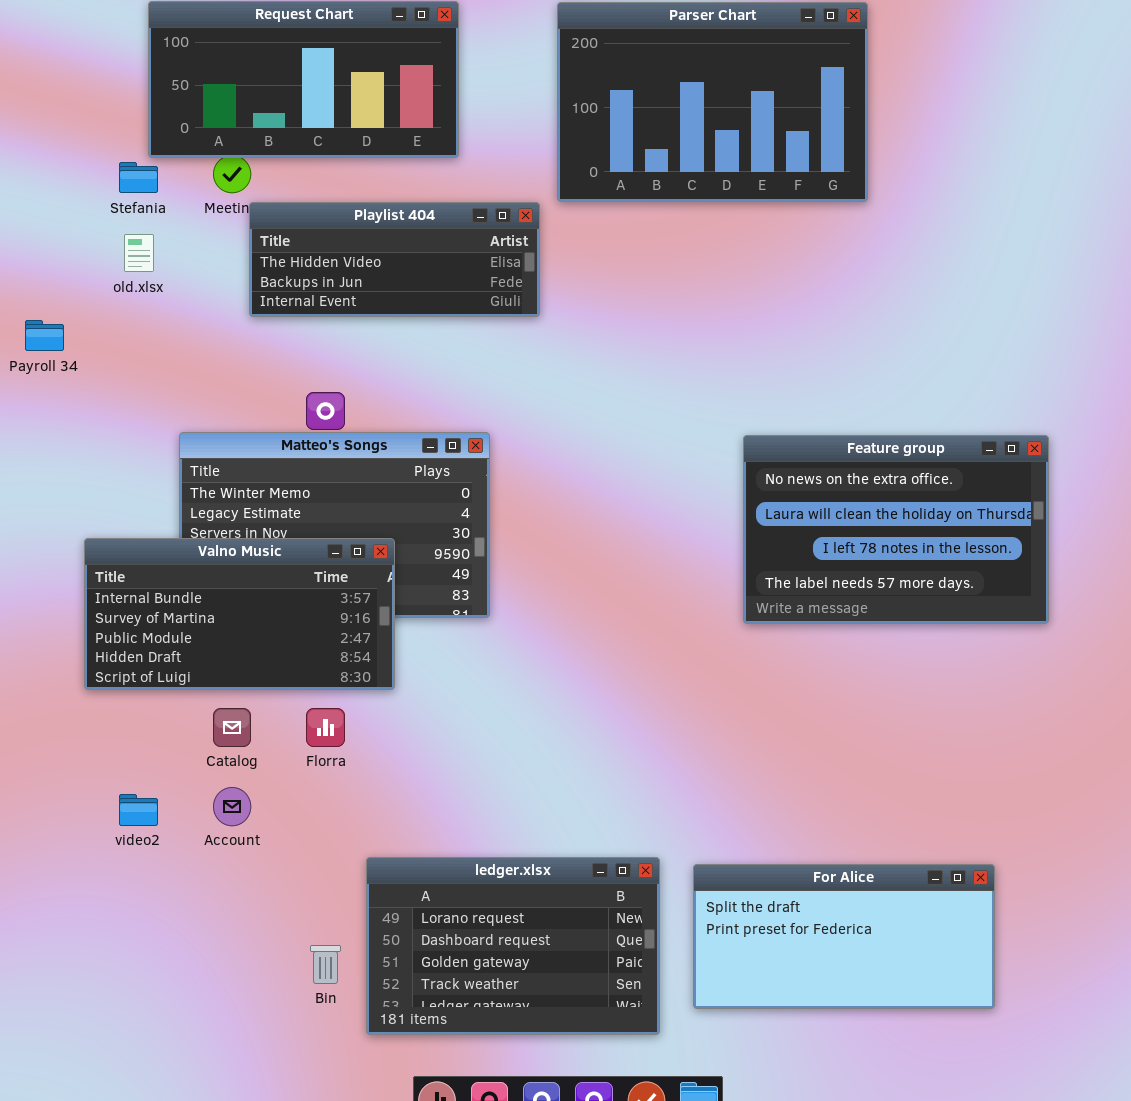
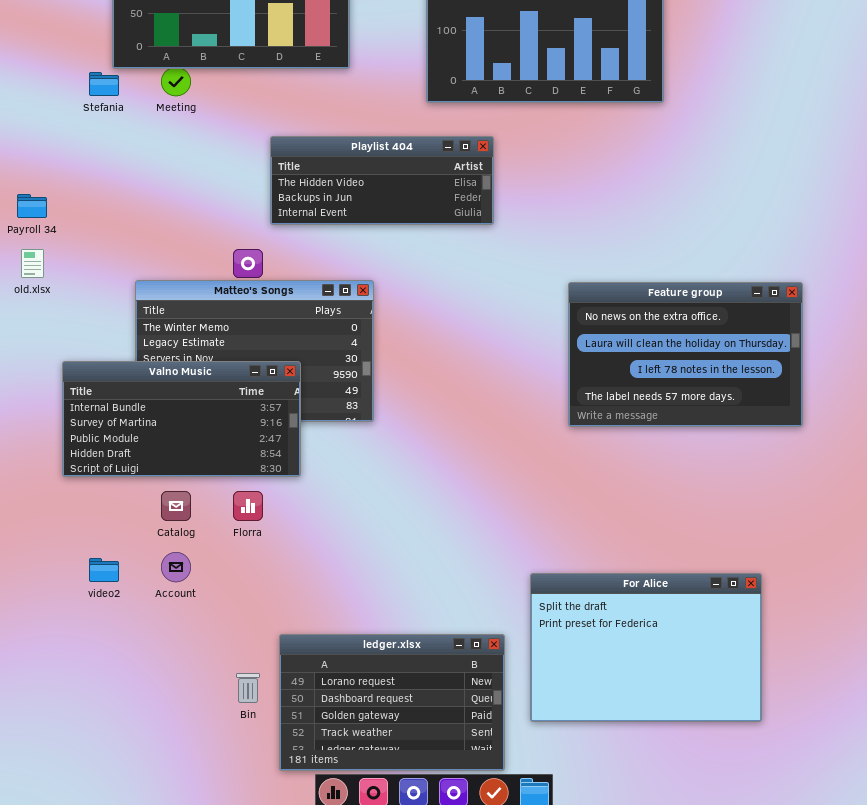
Playlist 404: [249,202,540,317] -> [270,136,494,225], moved
old.xlsx: [124,234,154,272] -> [21,249,44,278], moved
ledger.xlsx: [366,857,660,1035] -> [279,634,505,771], moved
For Alice: [693,864,995,1009] -> [530,573,762,722], resized

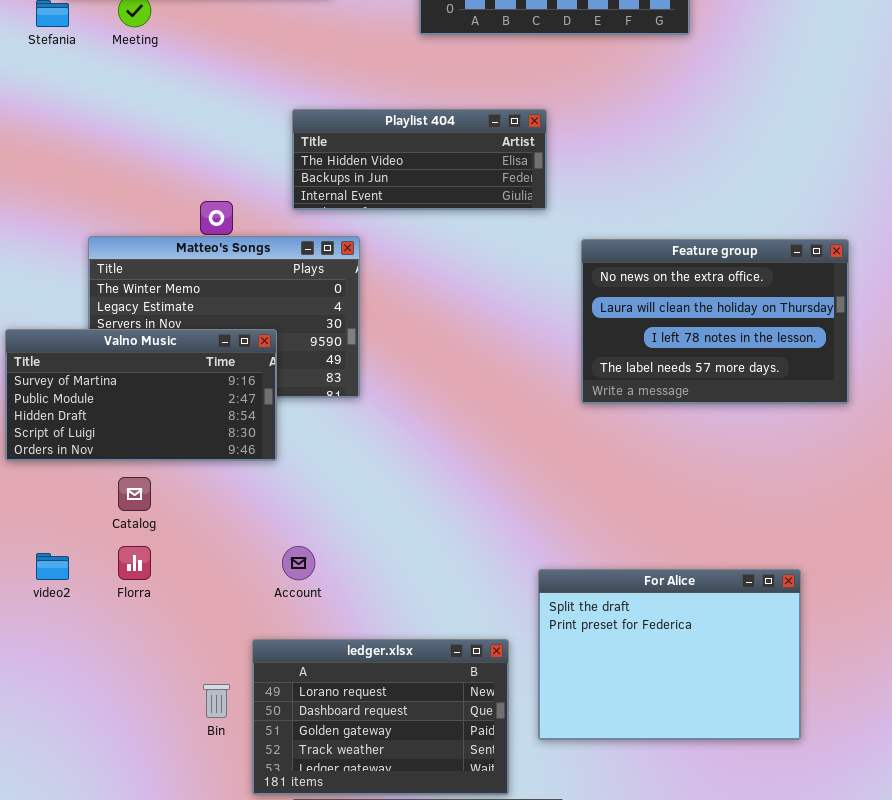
Playlist 404: [270,136,494,225] -> [292,109,547,210], moved
Valno Music: [62,361,301,477] -> [5,329,277,461], scrolled down 1 row
Florra: [233,491,263,521] -> [118,546,151,580], moved
Account: [161,552,191,582] -> [282,546,315,580], moved

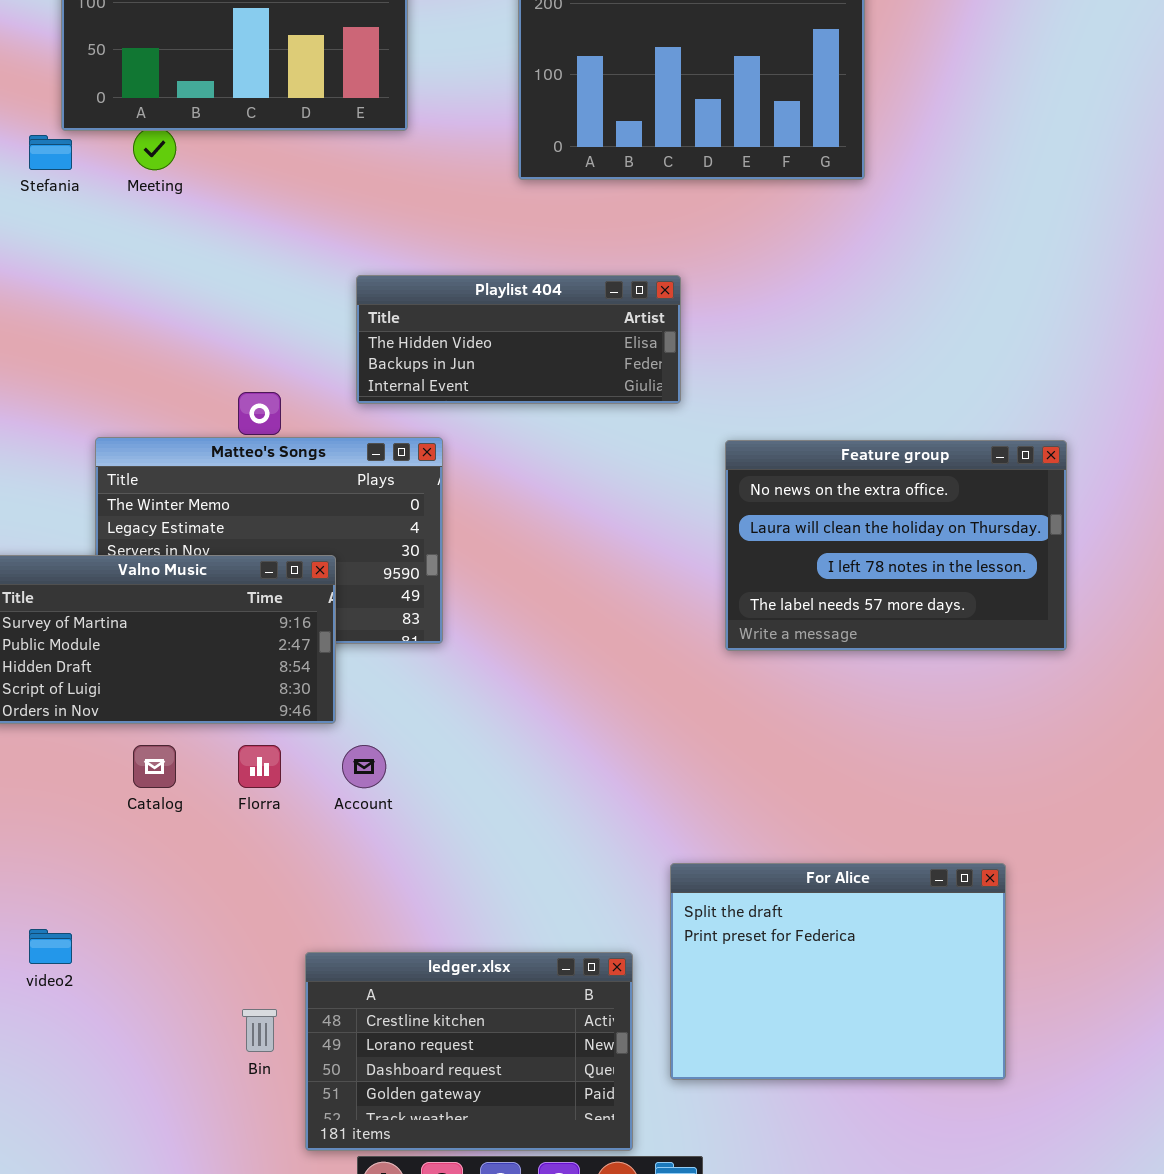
Florra: [118,546,151,580] -> [238,745,281,788], moved
Account: [282,546,315,580] -> [342,745,386,788], moved
video2: [36,553,69,580] -> [29,929,72,964], moved
ledger.xlsx: [252,639,509,795] -> [305,952,633,1151], scrolled up 1 row

